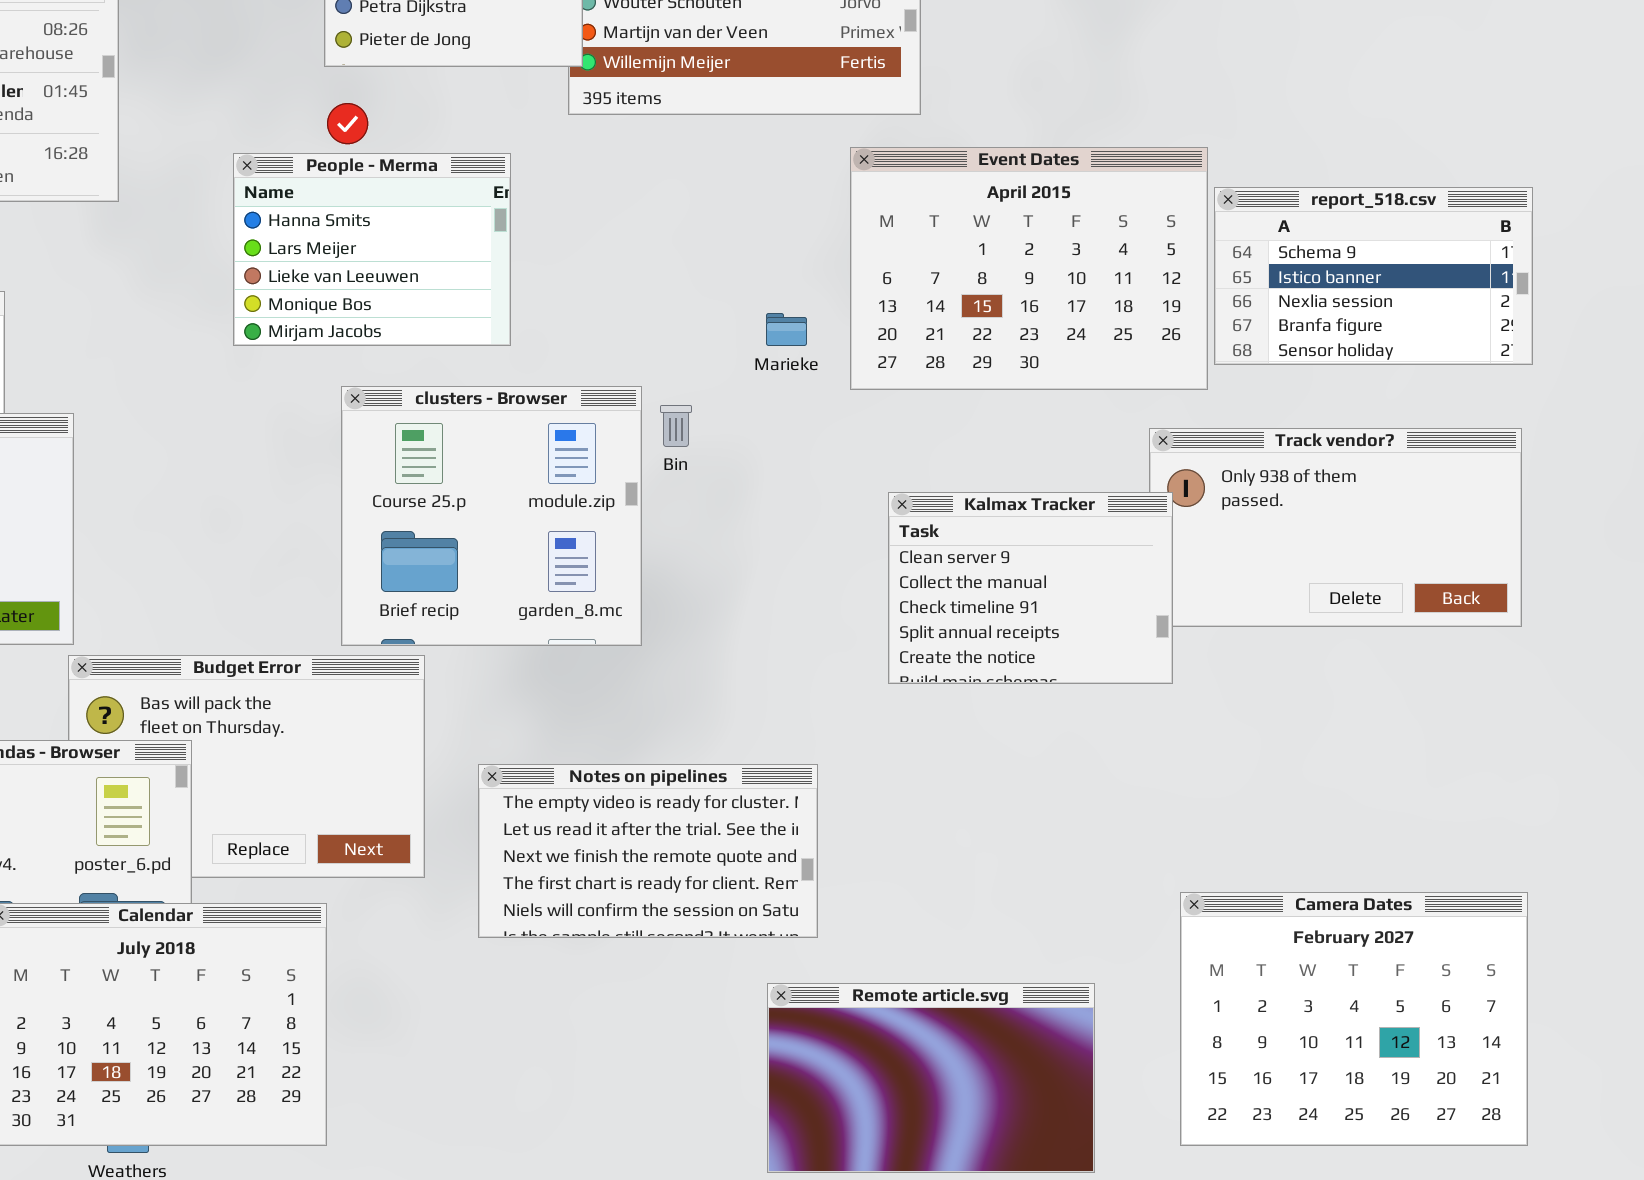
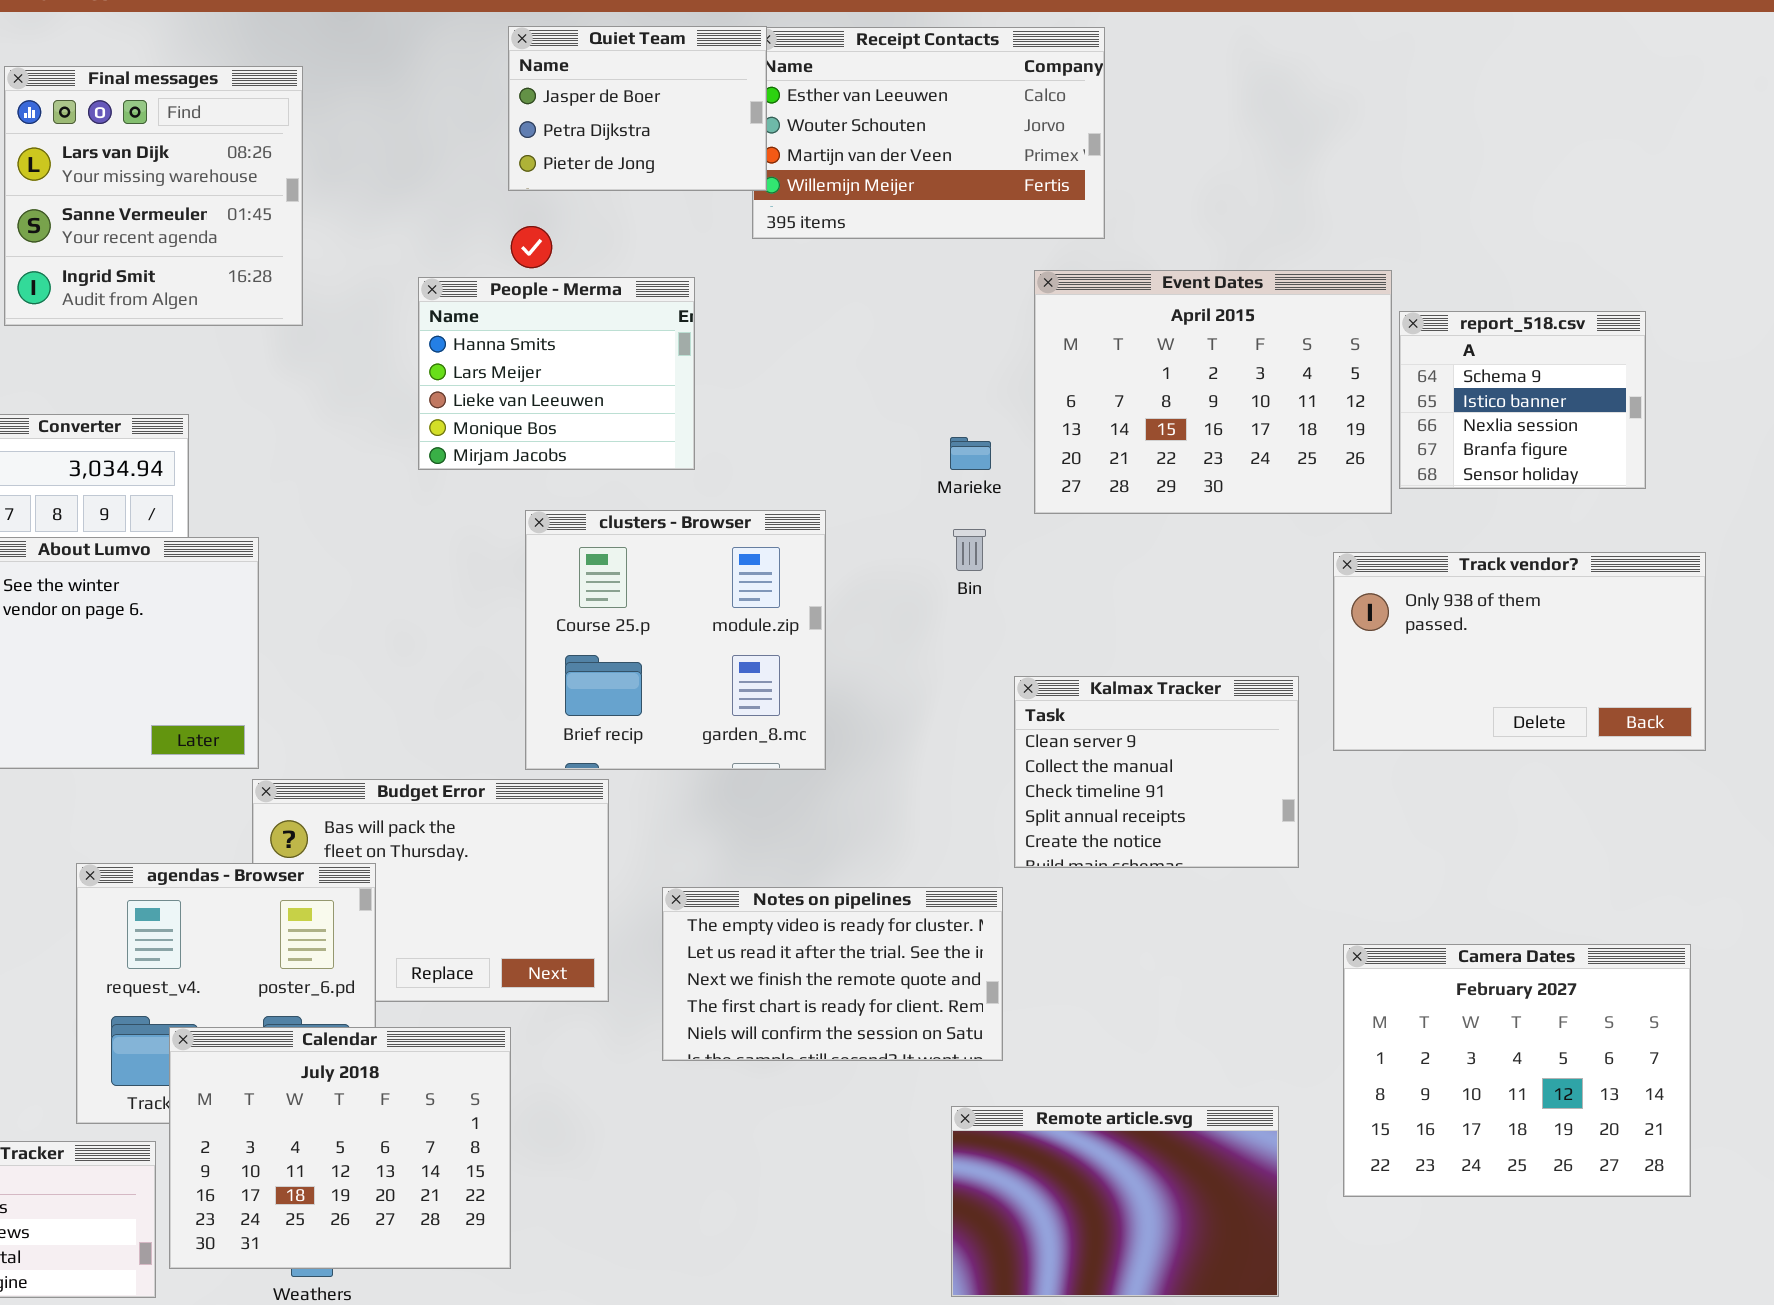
report_518.csv: [1214,187,1533,365] -> [1399,311,1646,489], resized
Bin: [660,405,692,447] -> [953,529,986,571], moved
Kalmax Tracker: [888,492,1173,684] -> [1014,676,1299,868], moved
Camera Dates: [1180,892,1528,1146] -> [1343,944,1691,1197], moved

